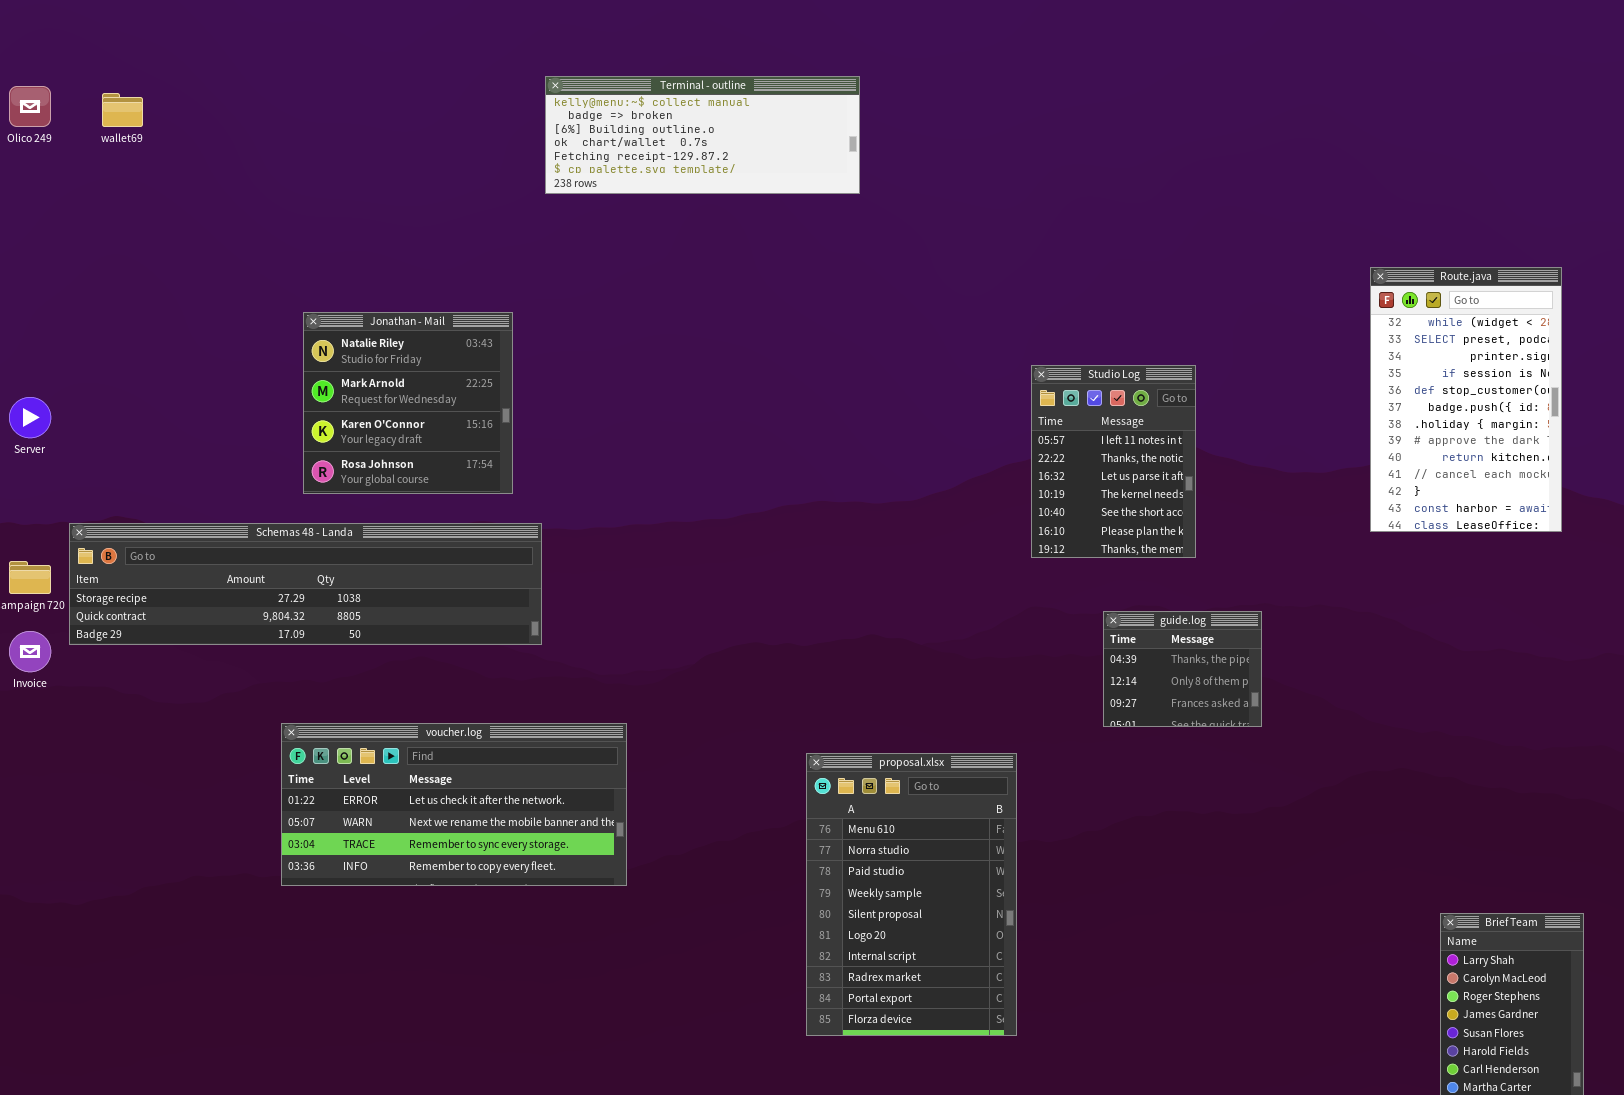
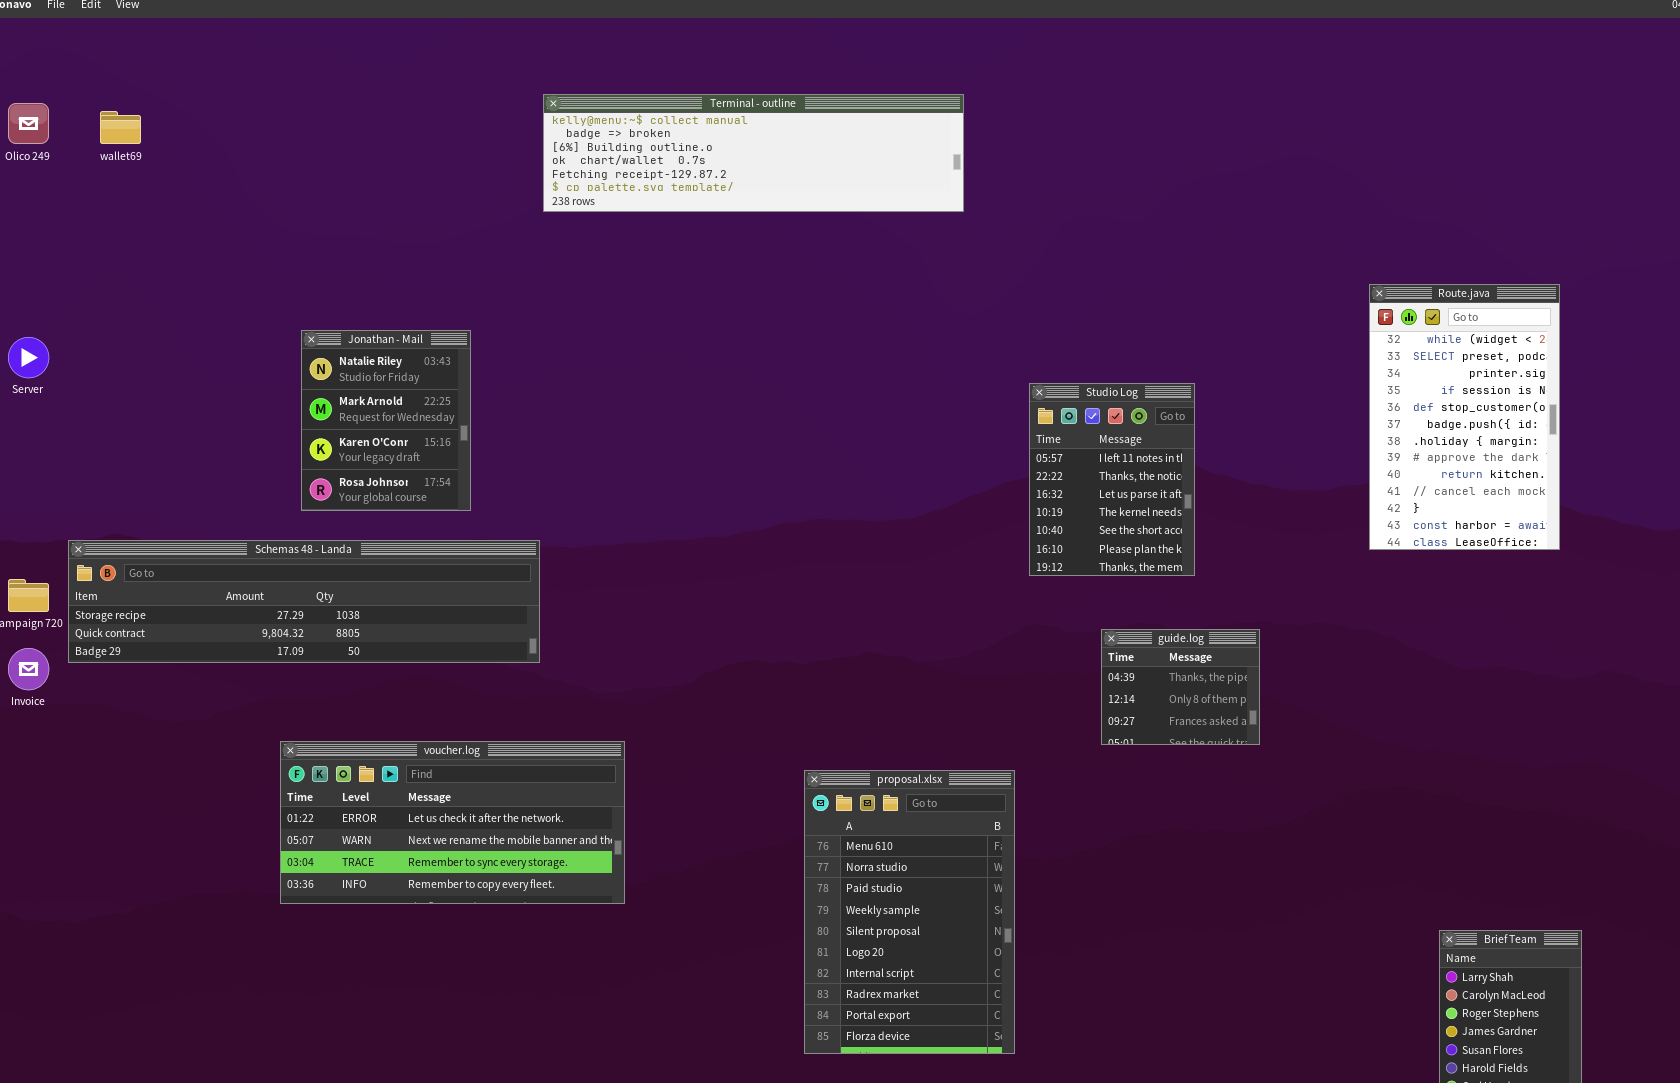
Terminal - outline: [545,76,860,194] -> [543,94,964,212], resized
Jonathan - Mail: [303,312,513,494] -> [301,330,471,511], resized
Server: [9,397,51,438] -> [8,337,49,378], moved

